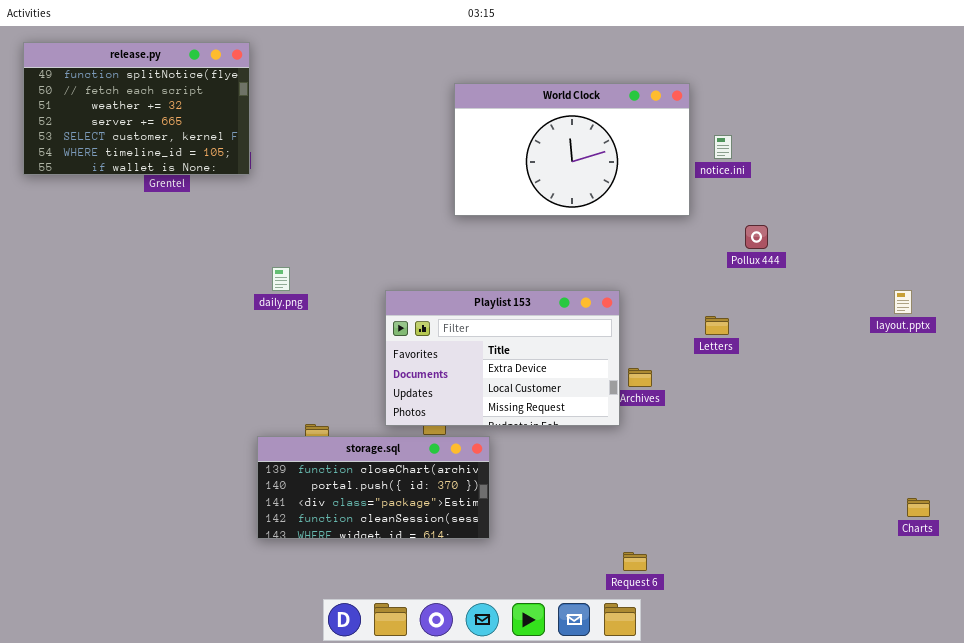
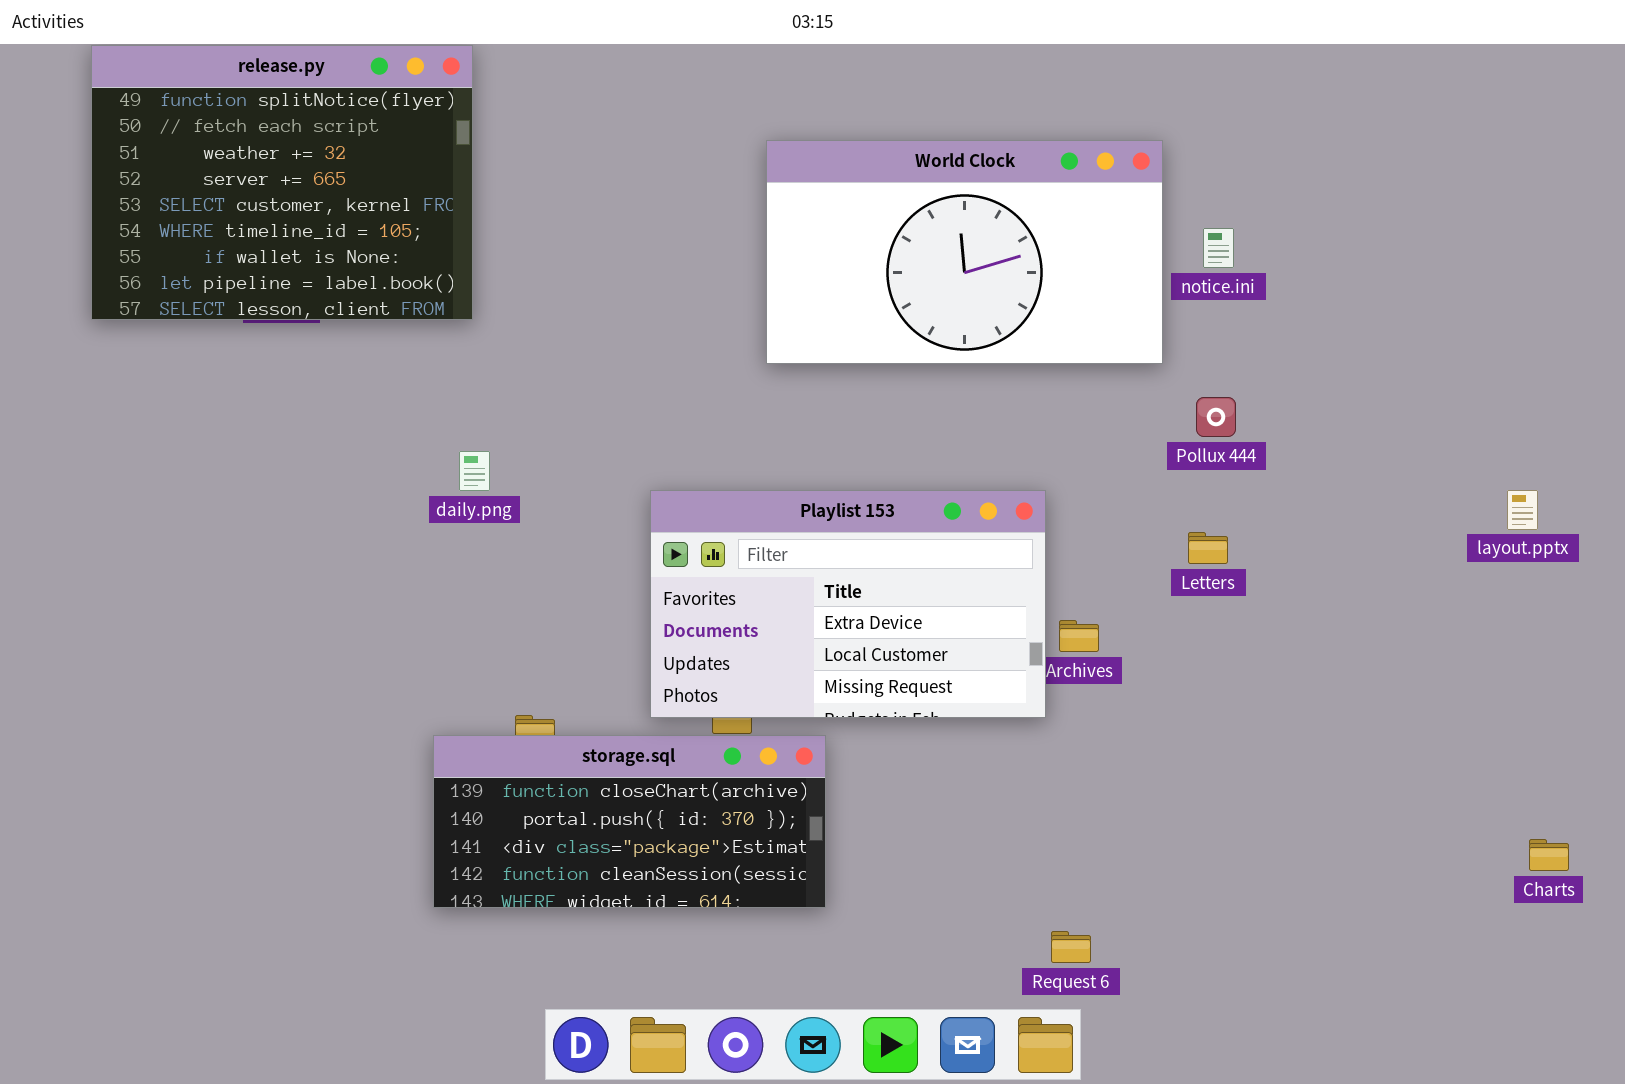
release.py: [23,42,250,175] -> [91,45,473,320], moved, resized
Pollux 444: [745,225,768,249] -> [1196,397,1236,437], moved

